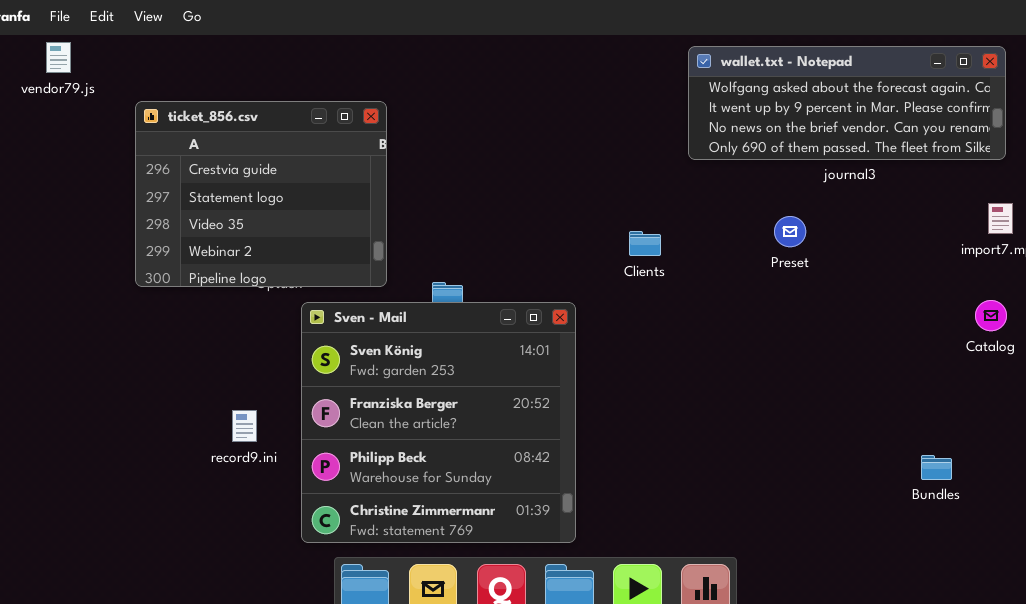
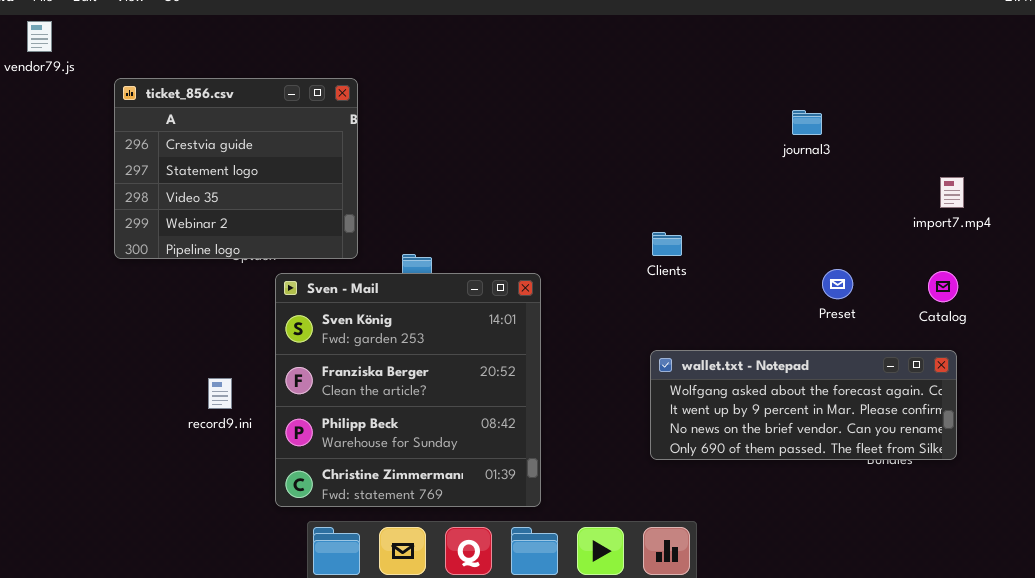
wallet.txt - Notepad: [688,46,1006,160] -> [650,350,957,460], moved
Preset: [774,216,806,247] -> [822,269,853,299], moved
Clients: [629,231,661,256] -> [652,232,682,256], moved

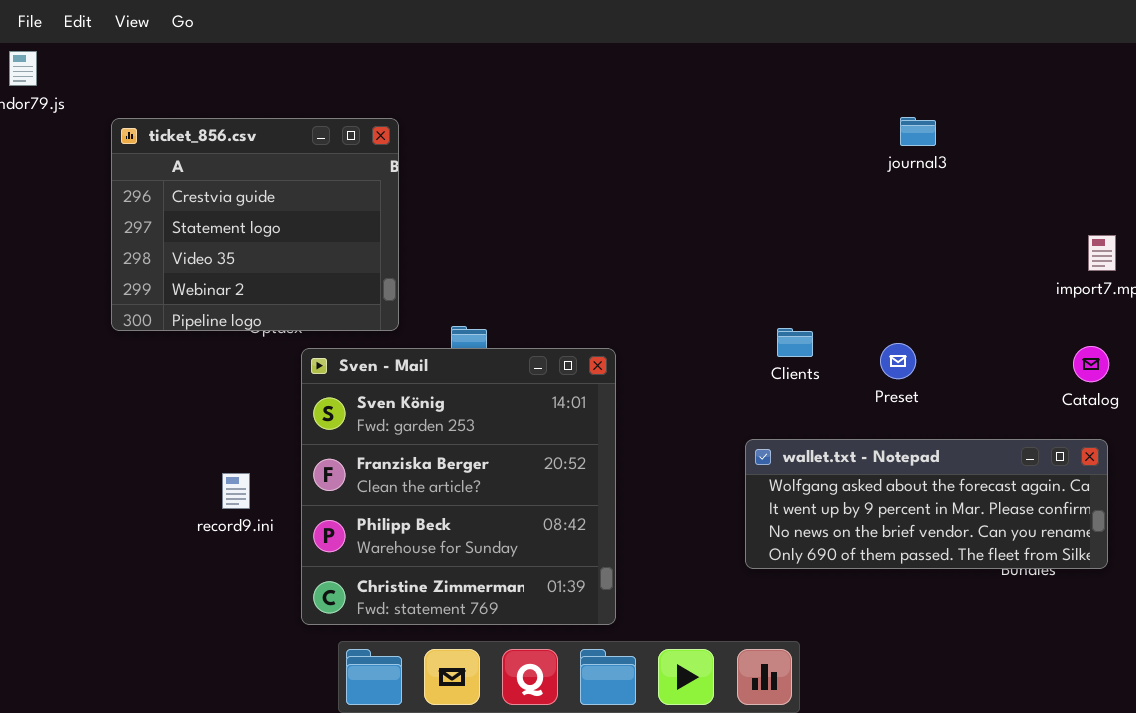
journal3: [792,110,822,135] -> [900,117,936,146], moved
Clients: [652,232,682,256] -> [777,328,813,357], moved
Preset: [822,269,853,299] -> [880,343,916,379], moved

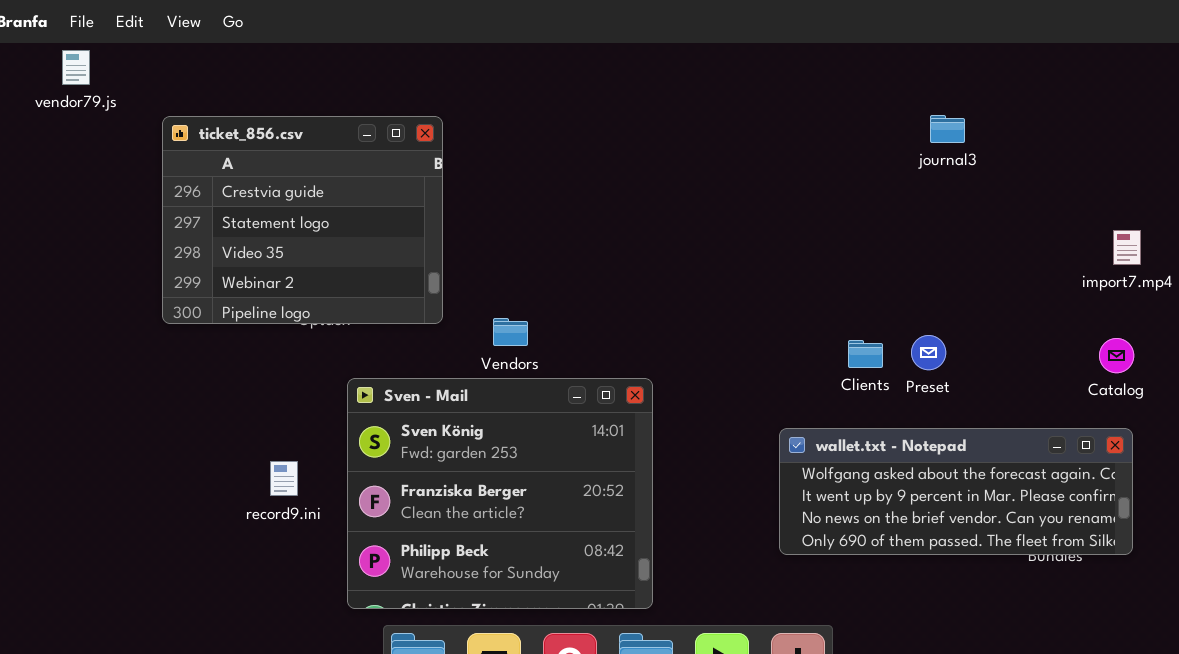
Clients: [777,328,813,357] -> [848,340,883,368], moved
Sven - Mail: [301,348,616,625] -> [347,378,653,609], resized

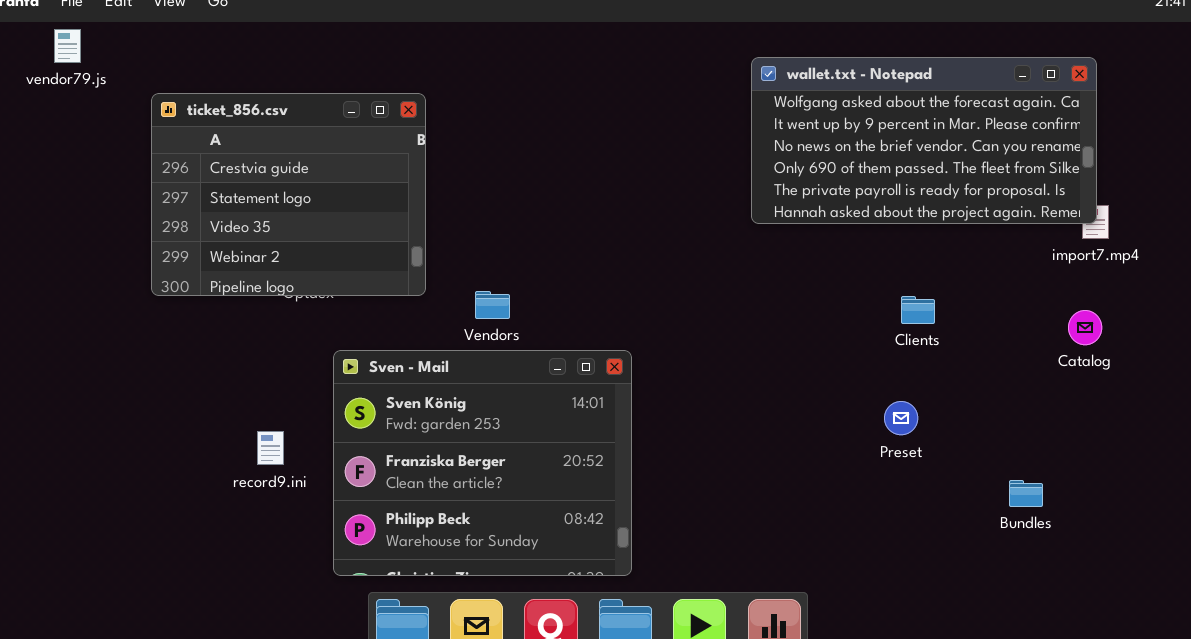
Preset: [911,335,946,370] -> [884,401,918,435], moved
Clients: [848,340,883,368] -> [901,296,935,324], moved
wallet.txt - Notepad: [779,428,1133,555] -> [751,57,1097,224], moved, resized

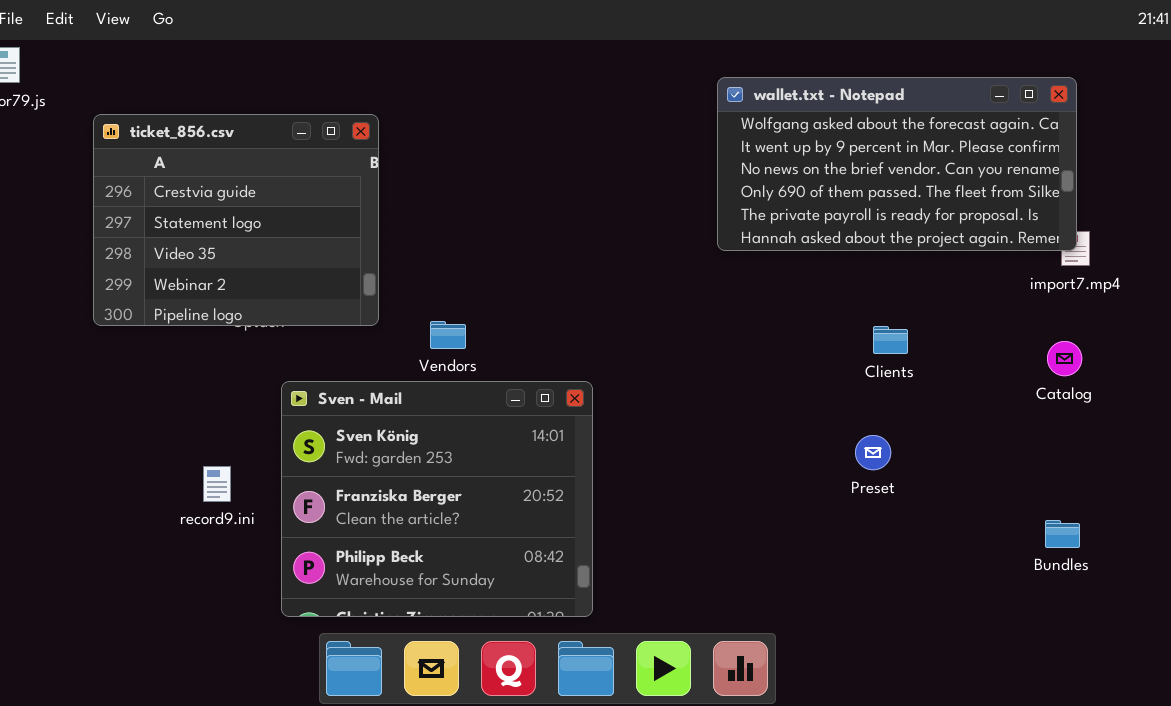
Bundles: [1009,480,1043,507] -> [1045,520,1080,548], moved

